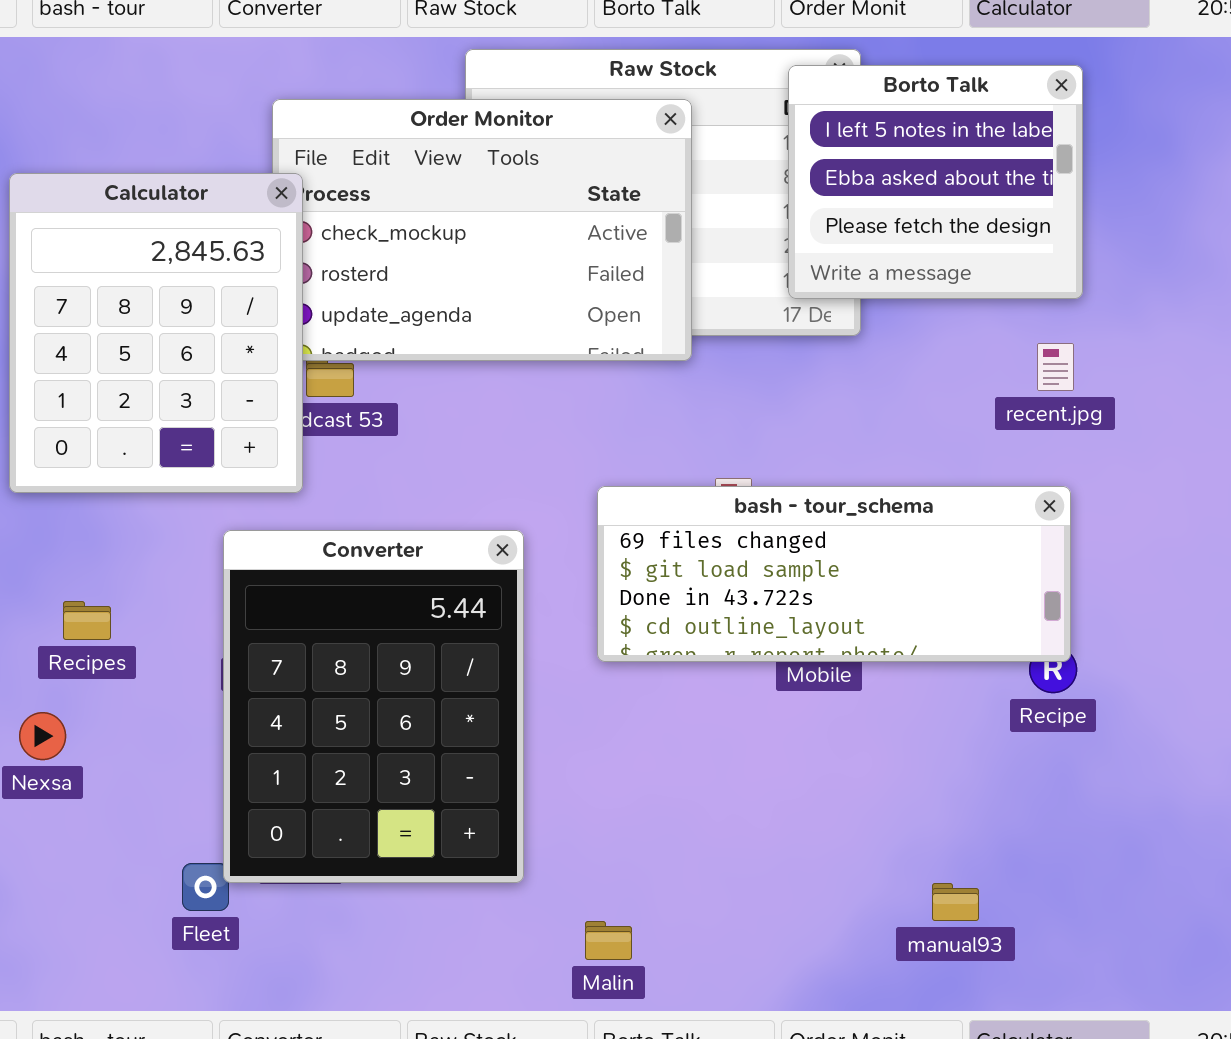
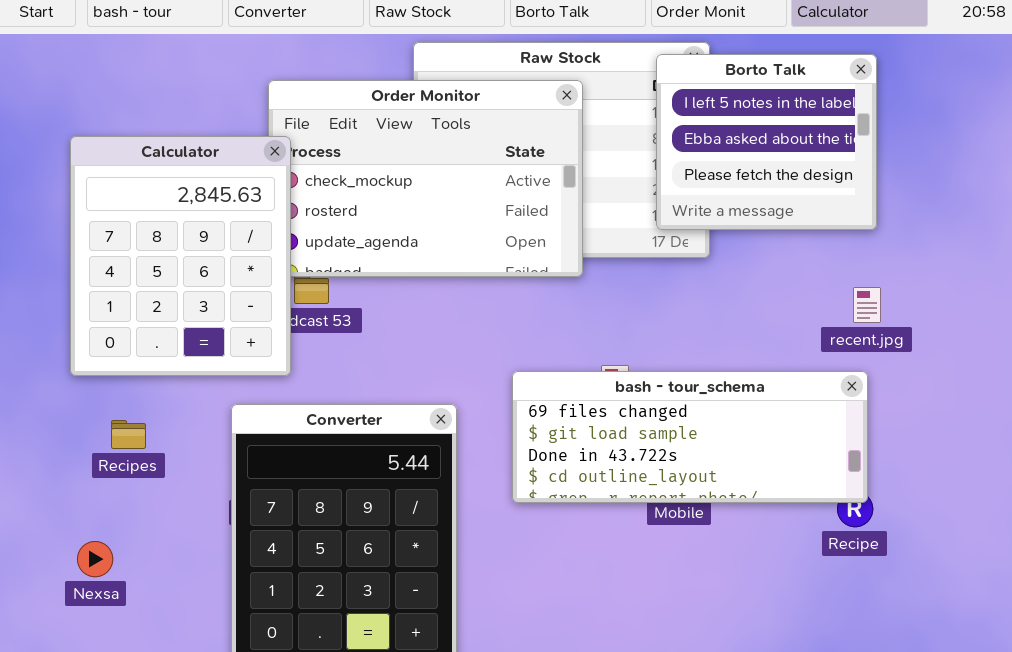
recent.jpg: [1037,343,1074,391] -> [853,287,881,323], moved
Recipes: [63,601,111,640] -> [111,420,146,449], moved

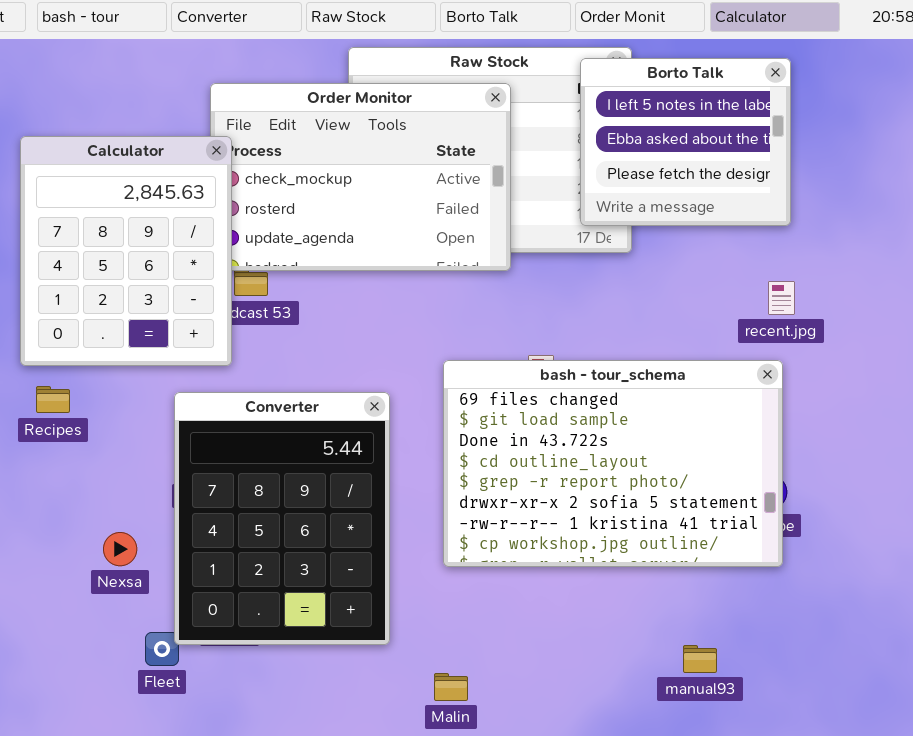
bash - tour_schema: [512,371,868,503] -> [443,360,783,567], resized
Recipes: [111,420,146,449] -> [36,386,70,413], moved
Nexsa: [77,541,113,577] -> [103,532,137,566], moved

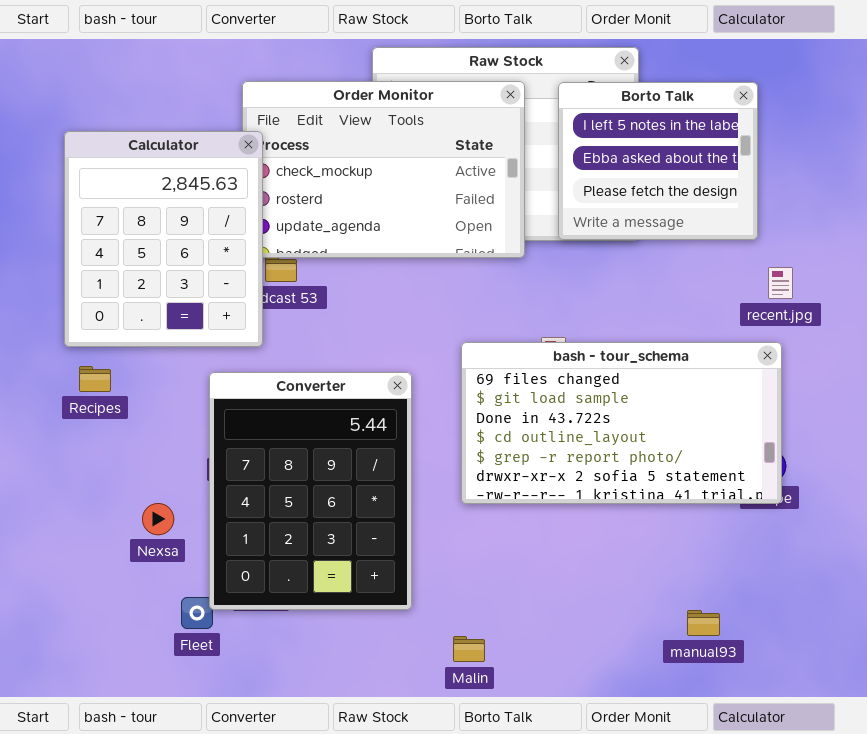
Borto Talk: [580,58,791,226] -> [558,82,758,240], moved
bash - tour_schema: [443,360,783,567] -> [461,342,782,504], resized

